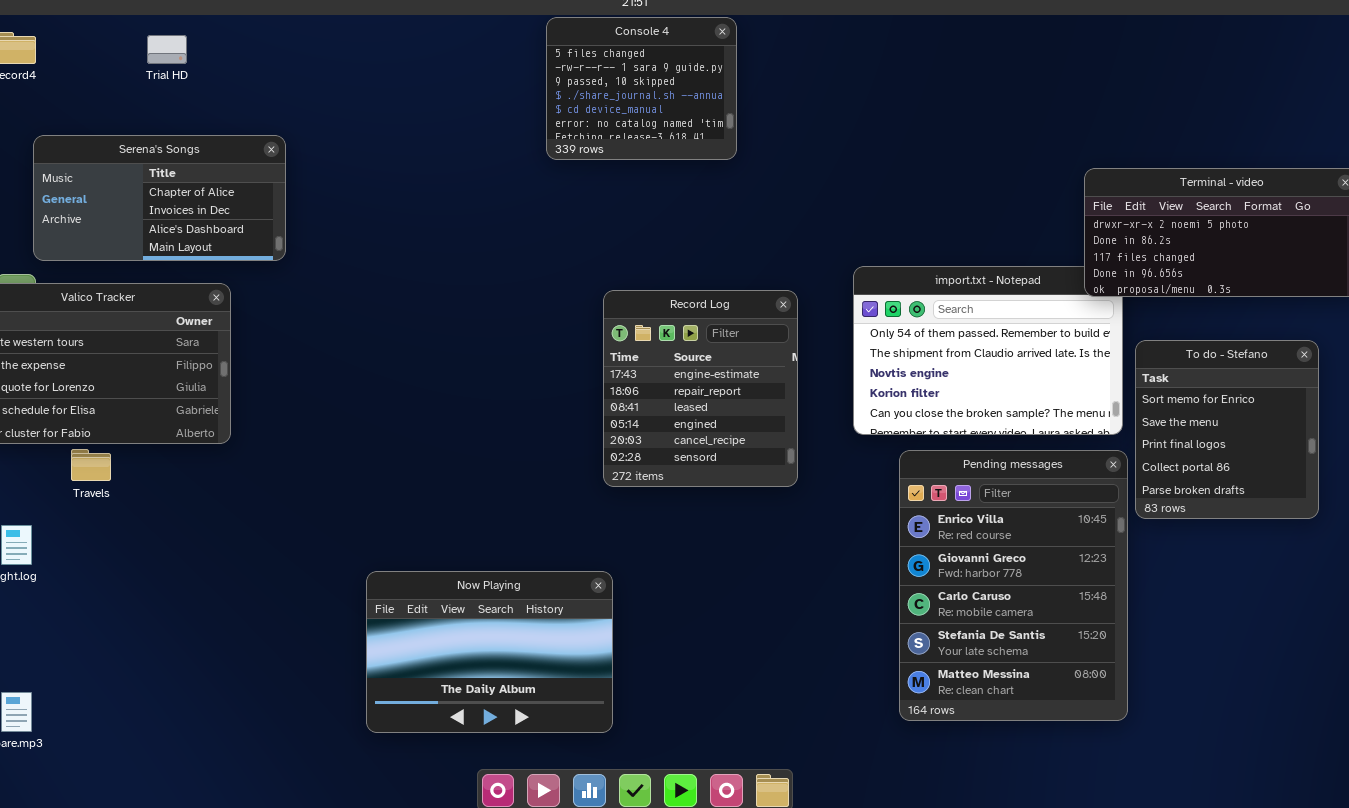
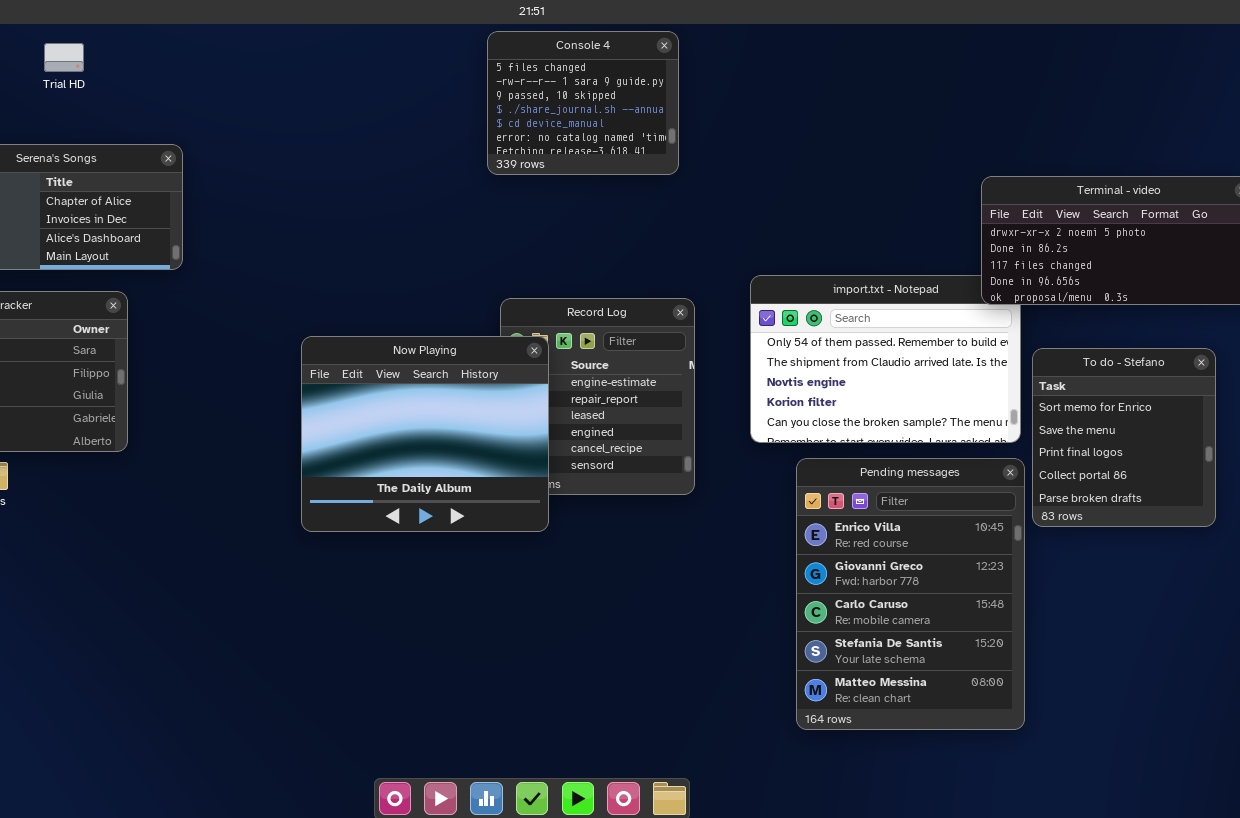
Console 4: [546,17,737,160] -> [487,31,679,175], moved
Now Playing: [366,571,613,733] -> [301,336,549,532], moved, resized

